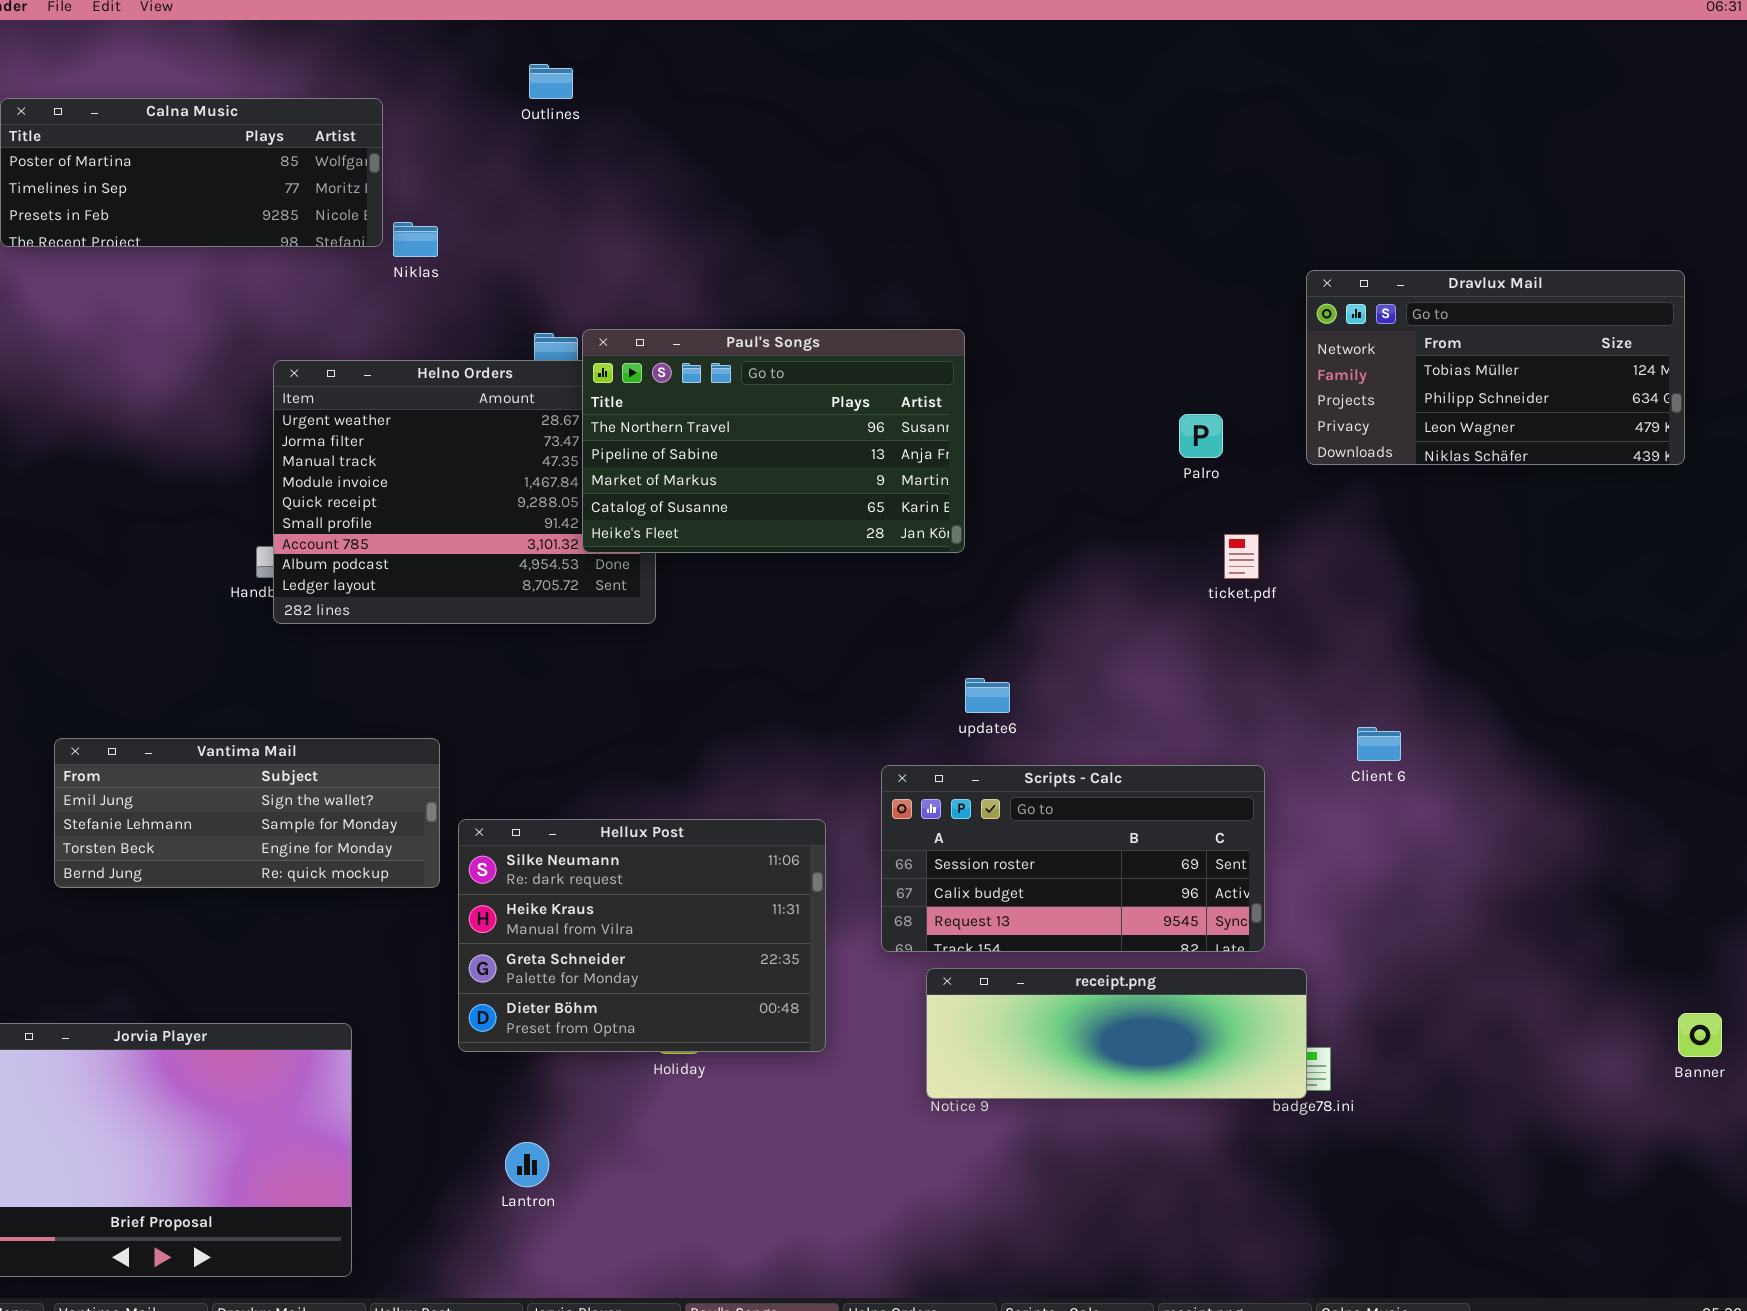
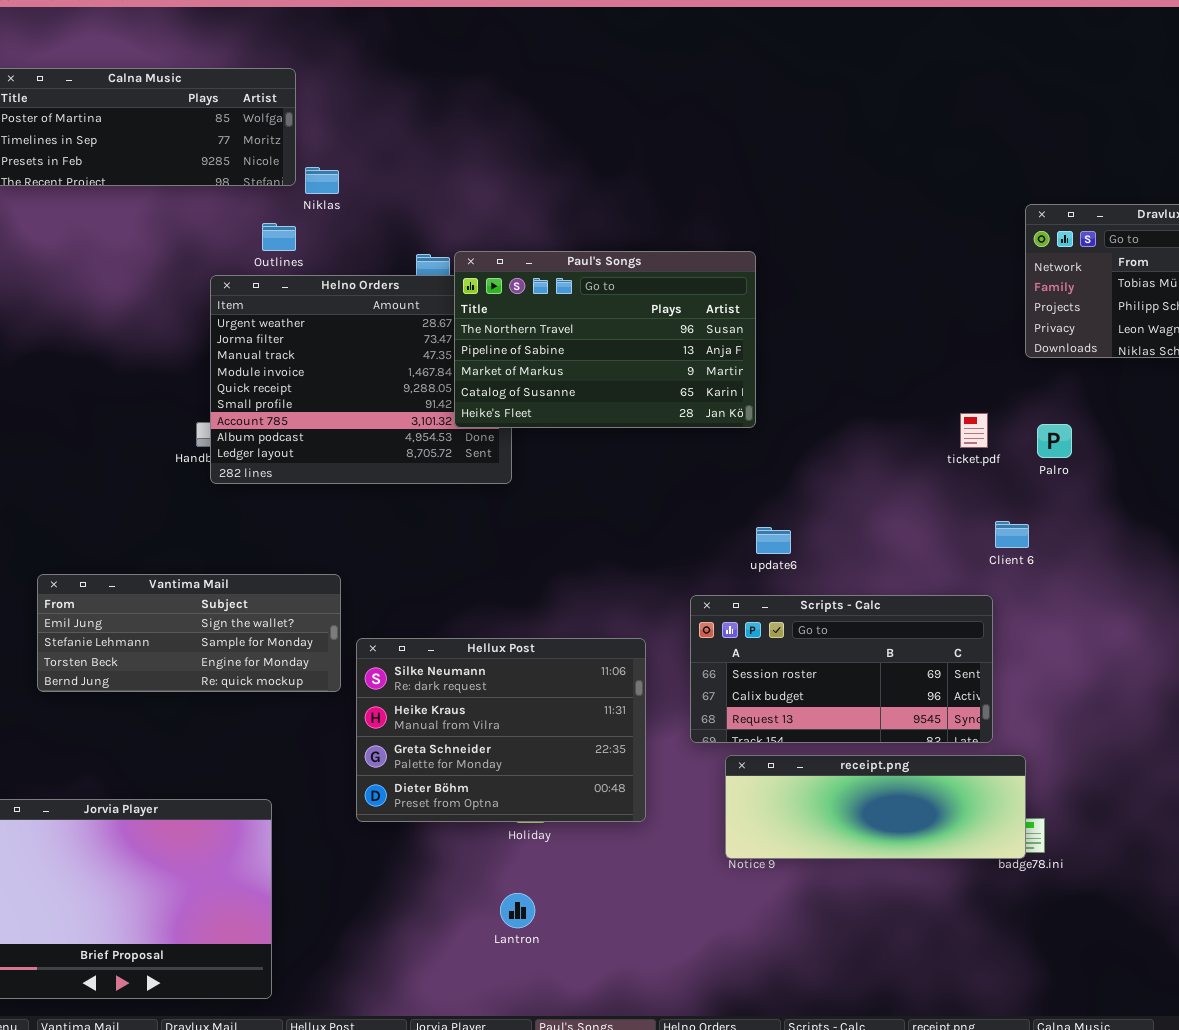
Outlines: [529,64,573,99] -> [262,223,296,251], moved
Palro: [1179,414,1223,458] -> [1037,424,1072,458], moved
Client 6: [1357,727,1401,761] -> [995,521,1029,548], moved
Lantron: [505,1142,549,1187] -> [500,893,535,928], moved

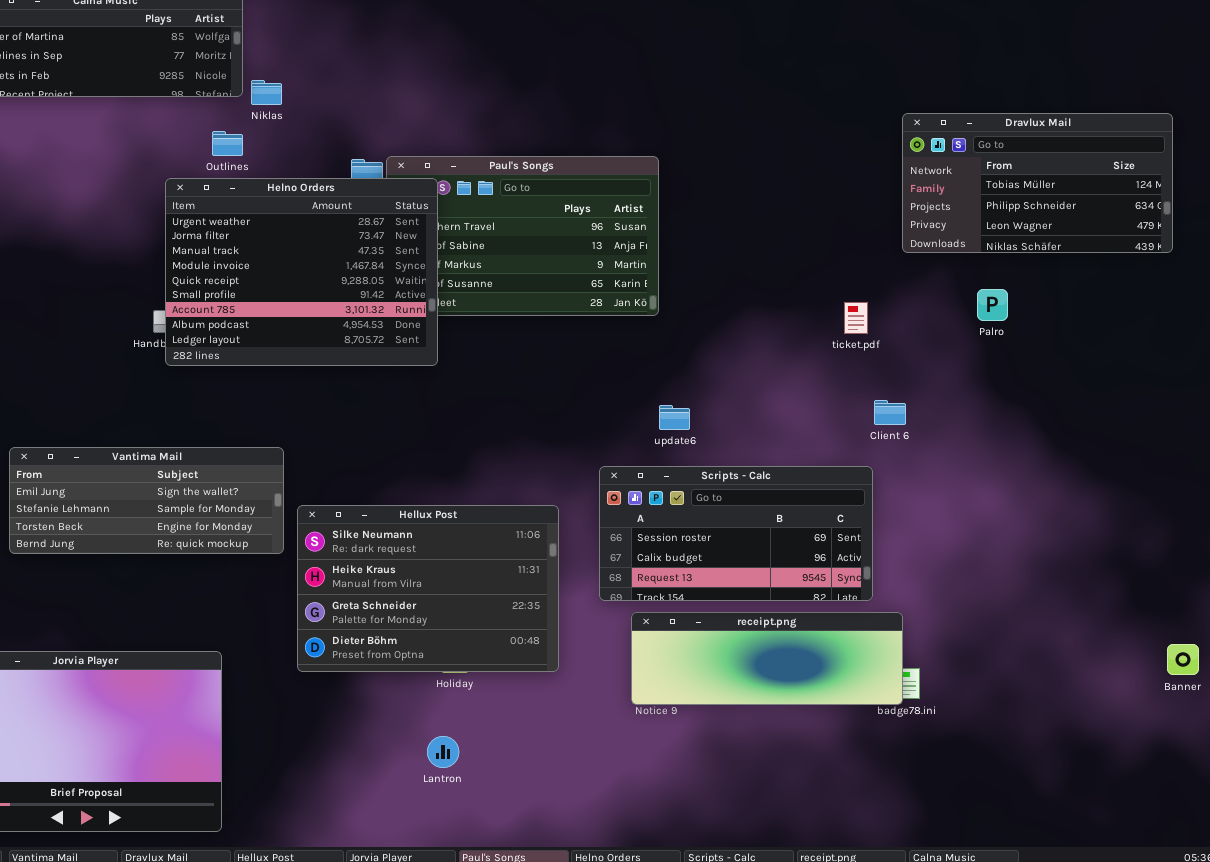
Helno Orders: [210,275,512,484] -> [165,178,438,366], raised
Palro: [1037,424,1072,458] -> [977,289,1008,321], moved

